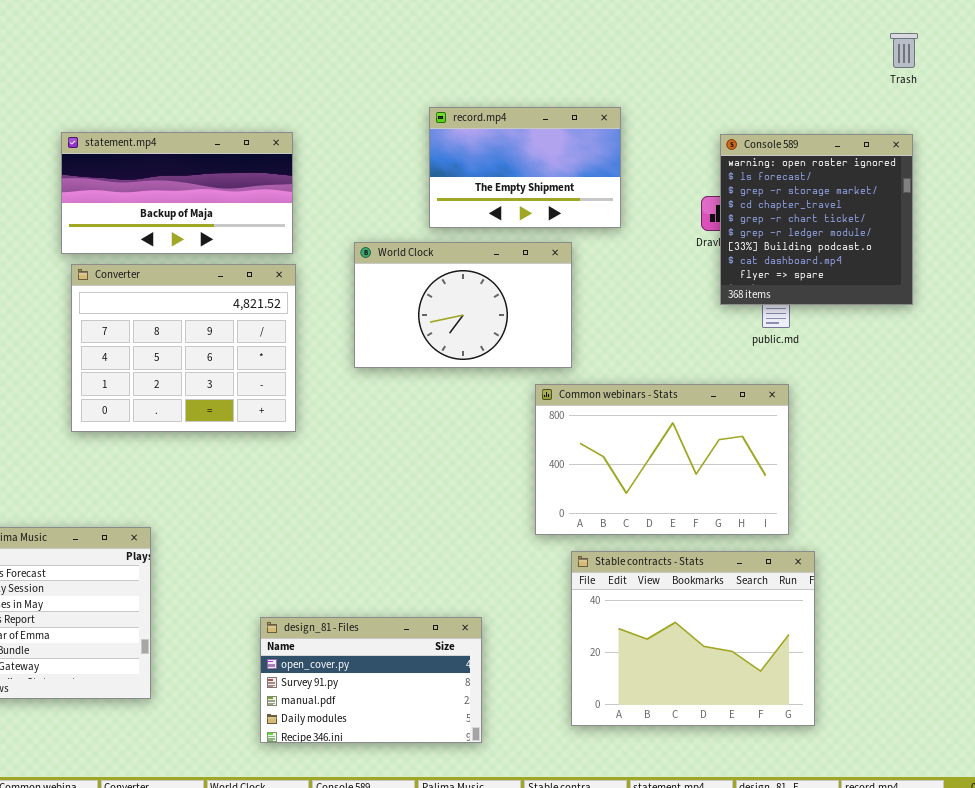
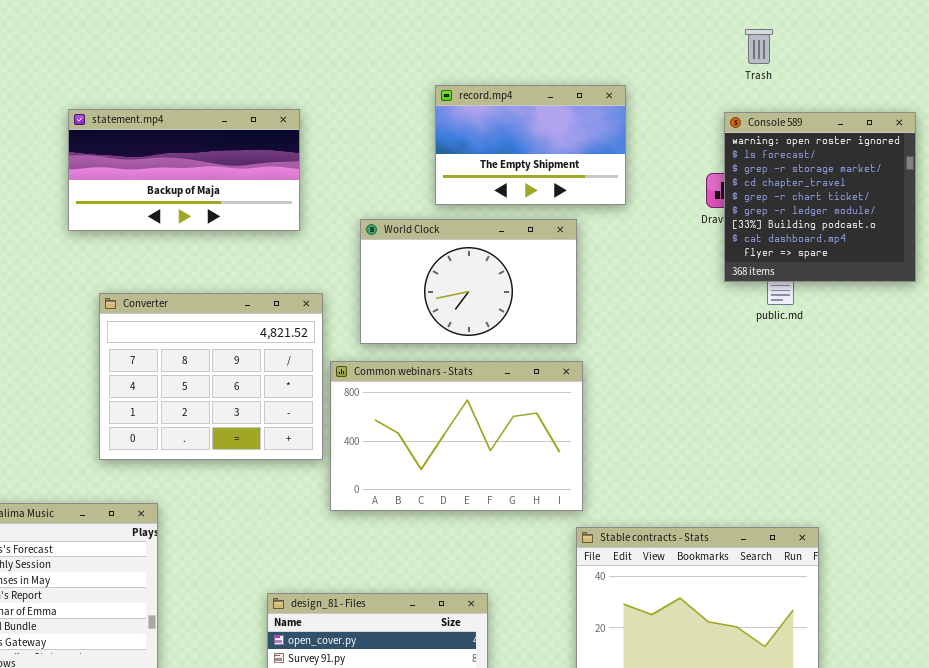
Trash: [890,33,918,68] -> [745,29,773,64], moved
Converter: [71,264,296,432] -> [99,293,323,460], moved
Common webinars - Stats: [535,384,789,535] -> [330,361,583,511], moved

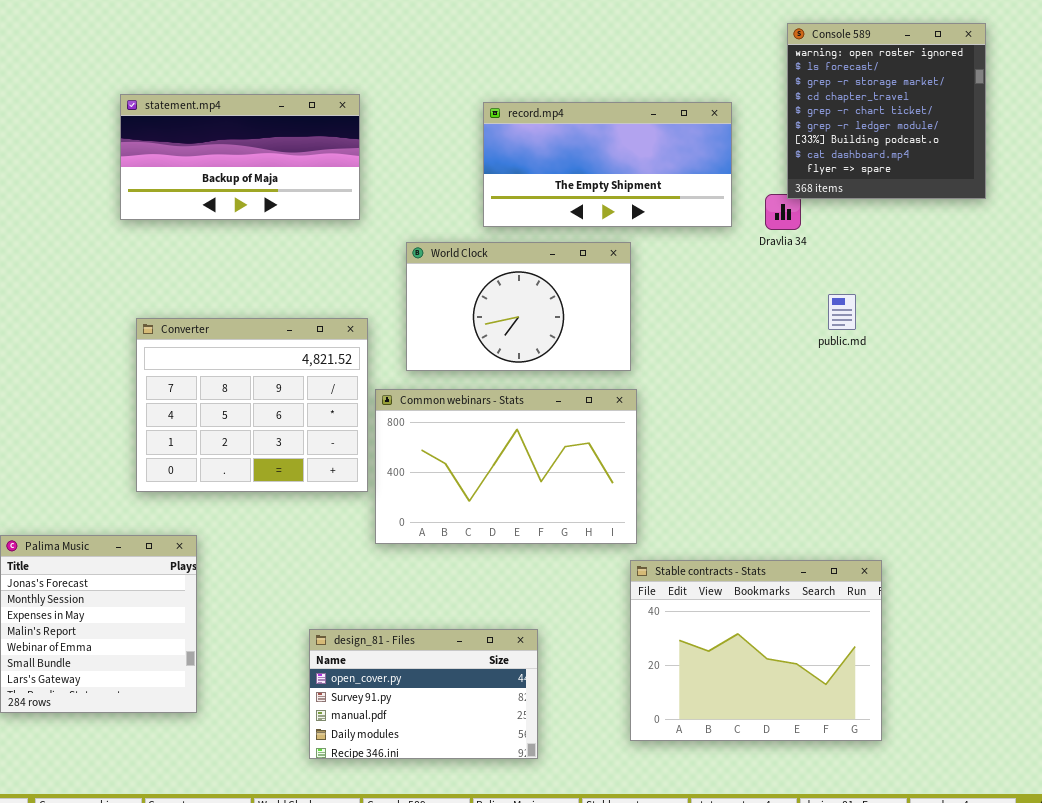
record.mp4: [435,85,626,205] -> [483,102,732,227], resized
statement.mp4: [68,109,300,231] -> [120,94,360,220], moved
Console 589: [724,112,916,282] -> [787,23,986,199], moved

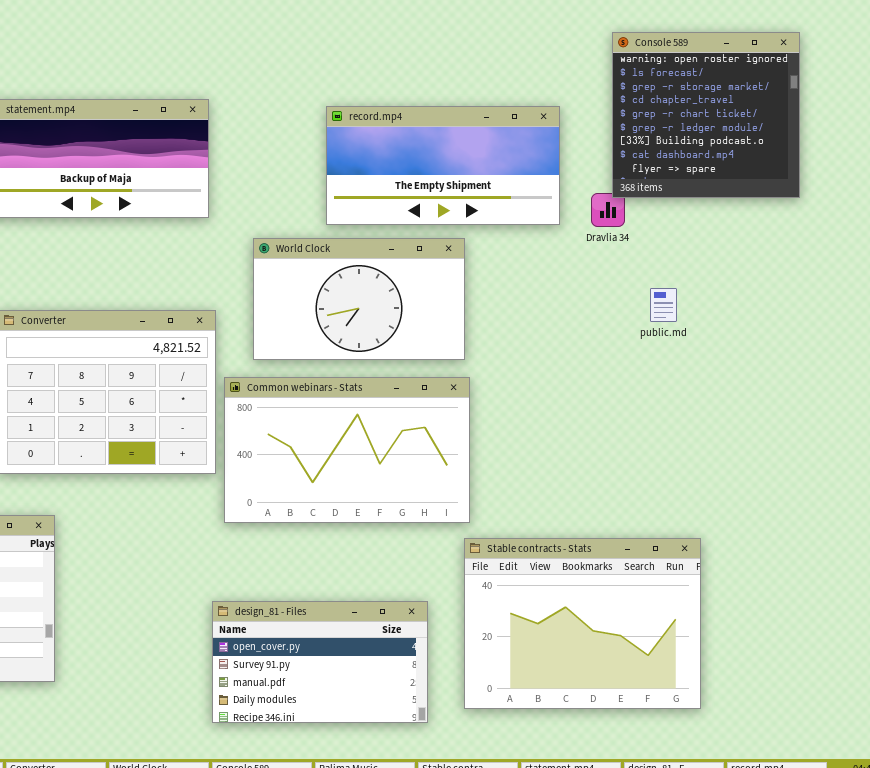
design_81 - Files: [309,629,538,759] -> [212,601,428,723], moved

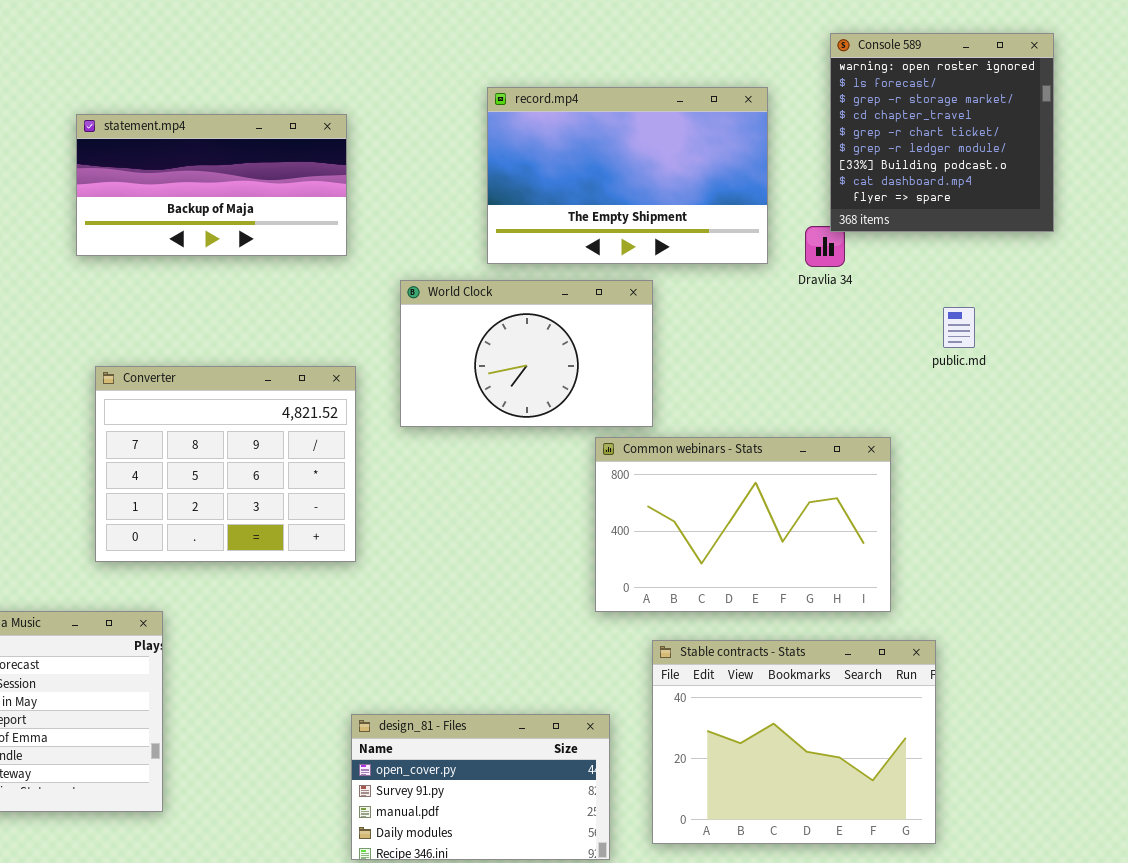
record.mp4: [326,106,560,225] -> [487,87,768,264], resized
public.md: [650,288,677,322] -> [943,307,975,348], moved
Common webinars - Stats: [224,377,470,523] -> [595,437,891,612], moved

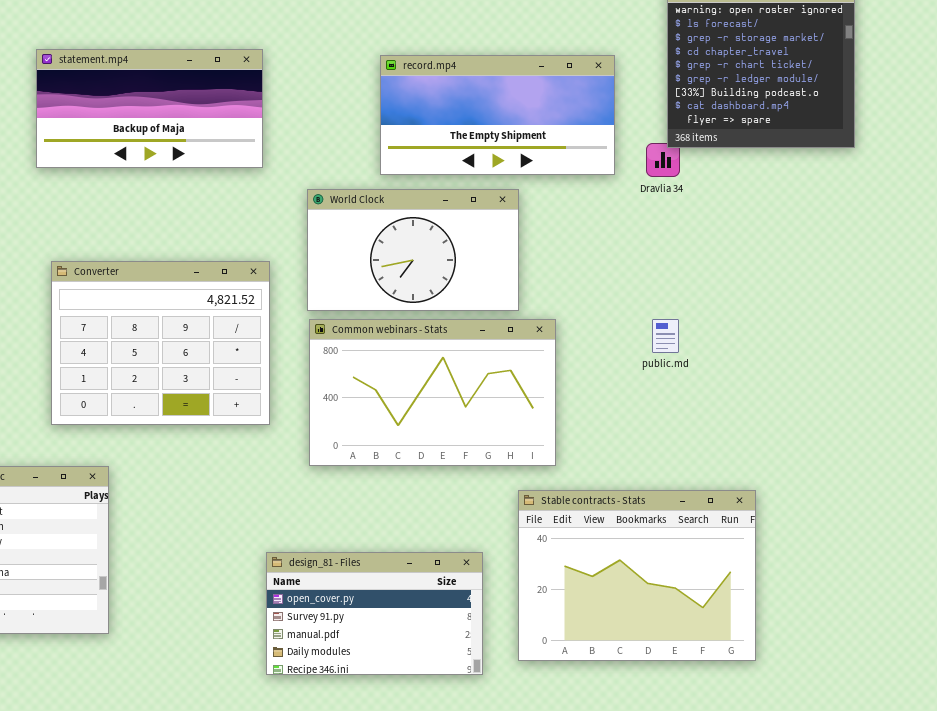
record.mp4: [487,87,768,264] -> [380,55,615,175], resized
public.md: [943,307,975,348] -> [652,319,679,353], moved
Common webinars - Stats: [595,437,891,612] -> [309,319,556,466], moved

